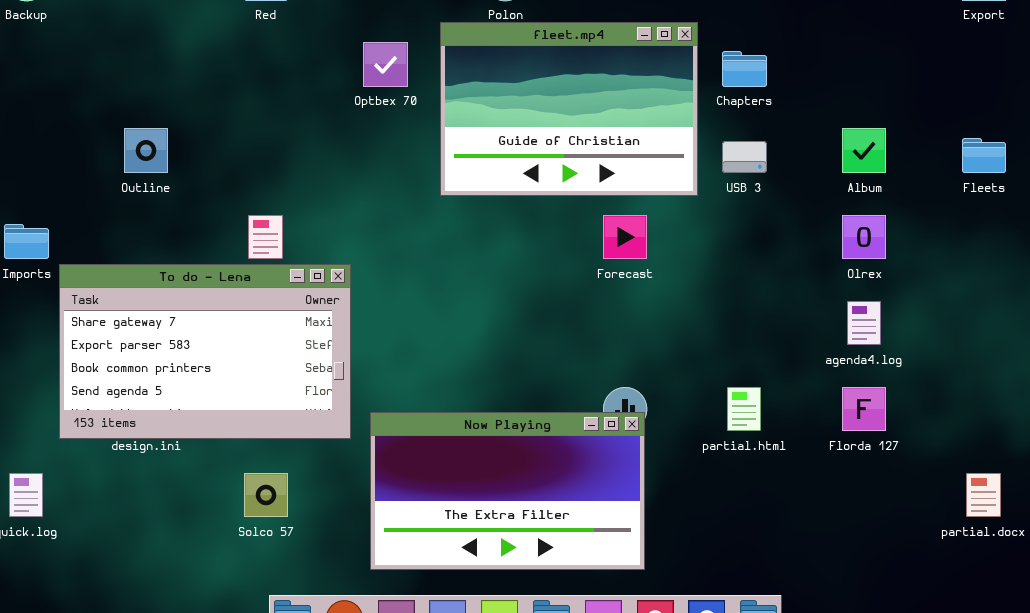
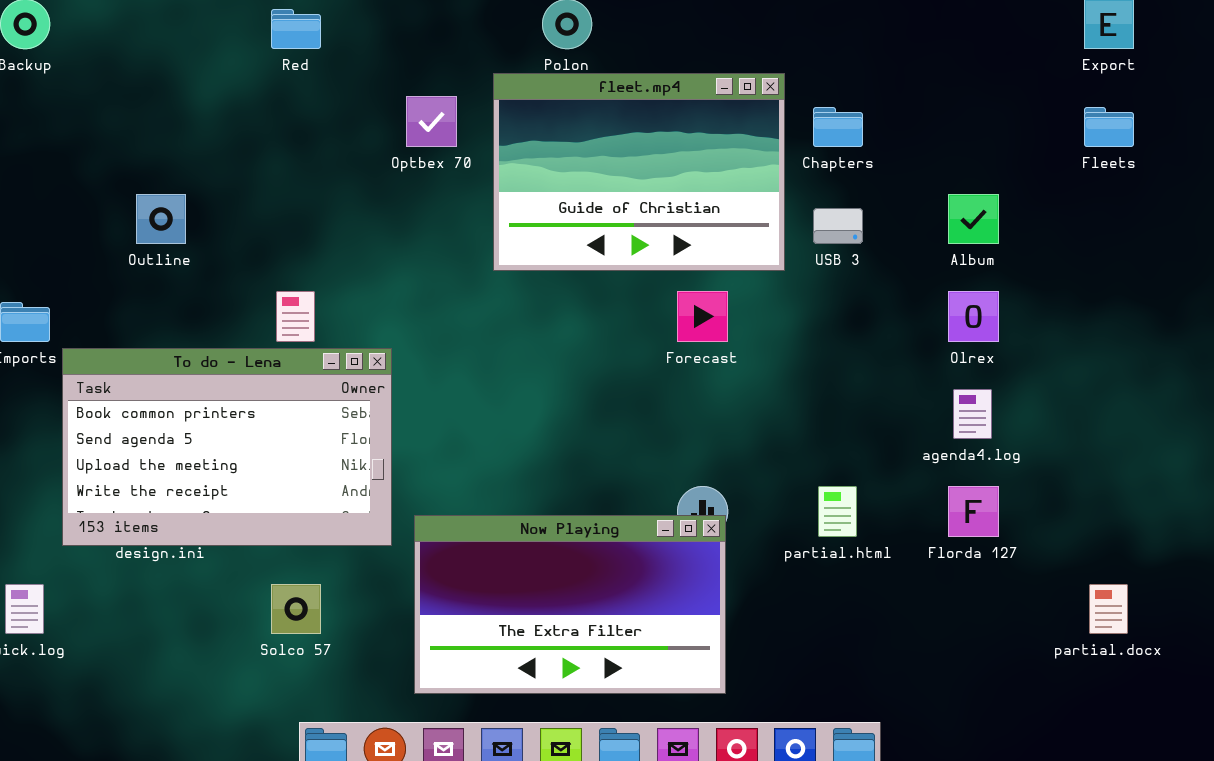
Fleets: [962,138,1006,173] -> [1084,107,1134,147], moved
To do - Lena: [59,264,351,439] -> [62,348,392,546], scrolled down 2 rows

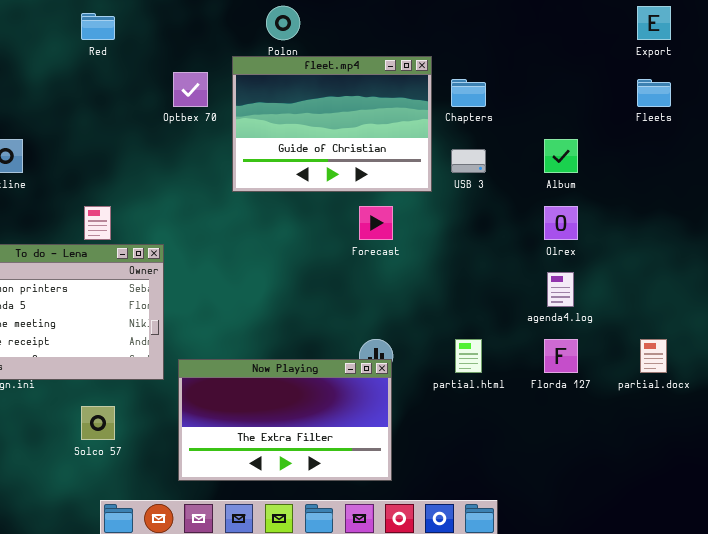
partial.docx: [1089,584,1128,634] -> [640,339,667,373], moved

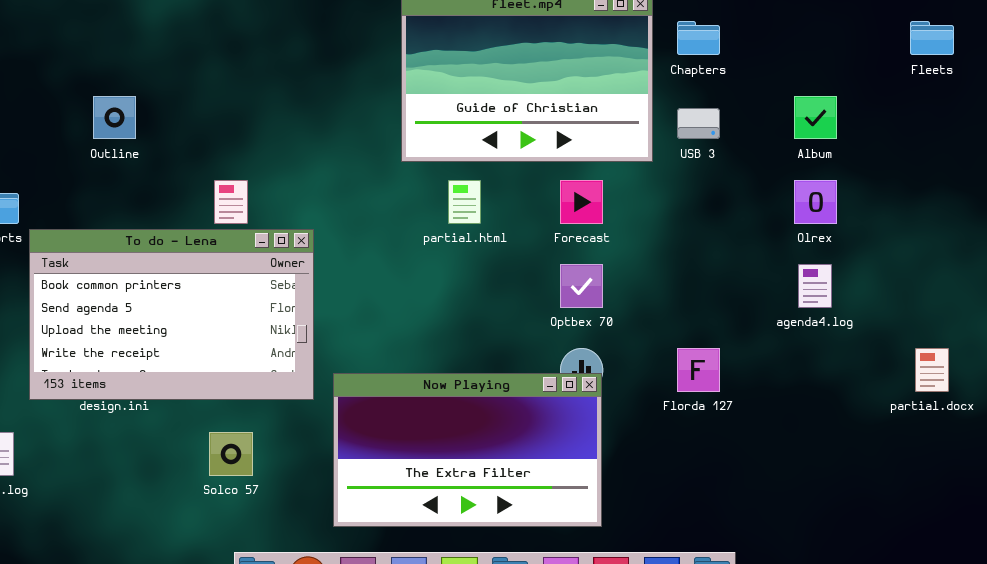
Optbex 70: [173,72,208,107] -> [560,264,603,308], moved
partial.html: [455,339,482,373] -> [448,180,481,224], moved
Florda 127: [544,339,578,373] -> [677,348,720,392], moved

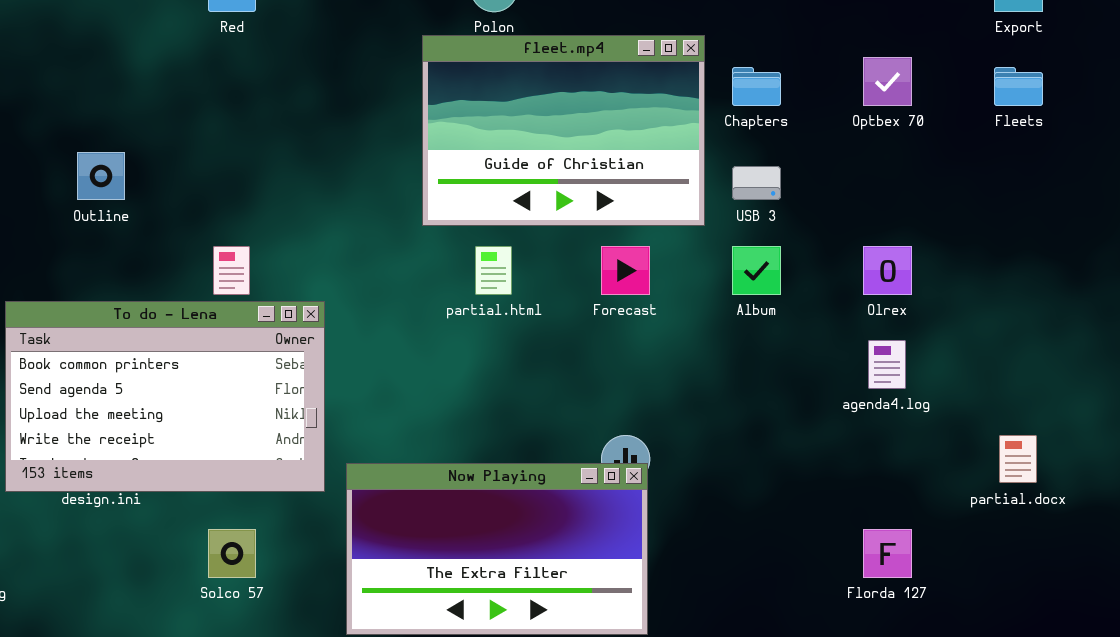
Album: [794,96,837,139] -> [732,246,781,295], moved
Optbex 70: [560,264,603,308] -> [863,57,912,106], moved
Florda 127: [677,348,720,392] -> [863,529,912,578], moved

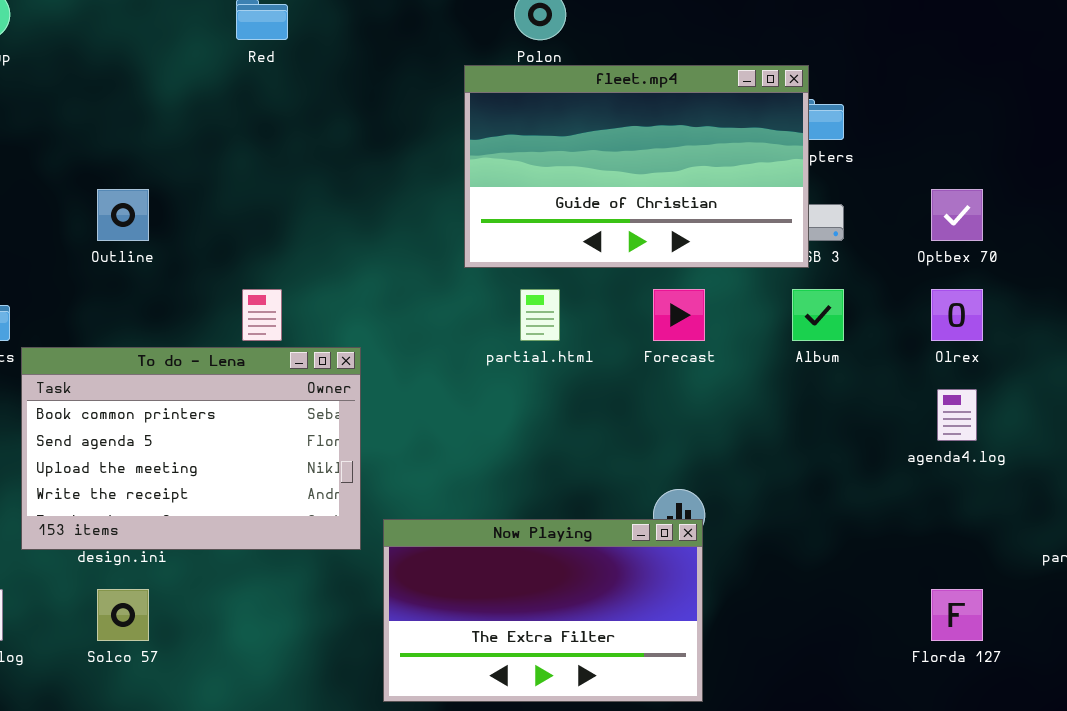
fleet.mp4: [422,35,705,226] -> [464,65,809,268], resized
Optbex 70: [863,57,912,106] -> [931,189,983,241], moved
Solco 57: [208,529,256,578] -> [97,589,149,641], moved

